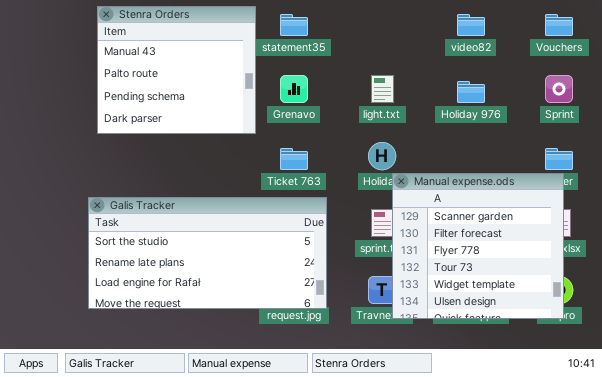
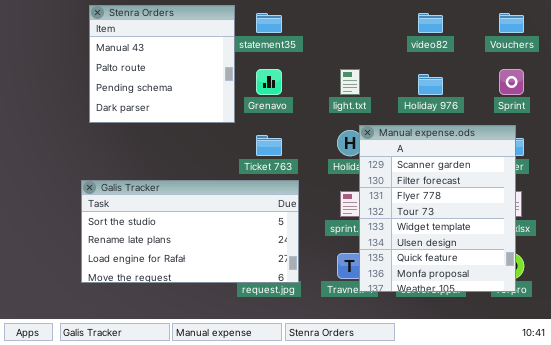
Manual expense.ods: [392,173,564,319] -> [359,125,516,292], resized

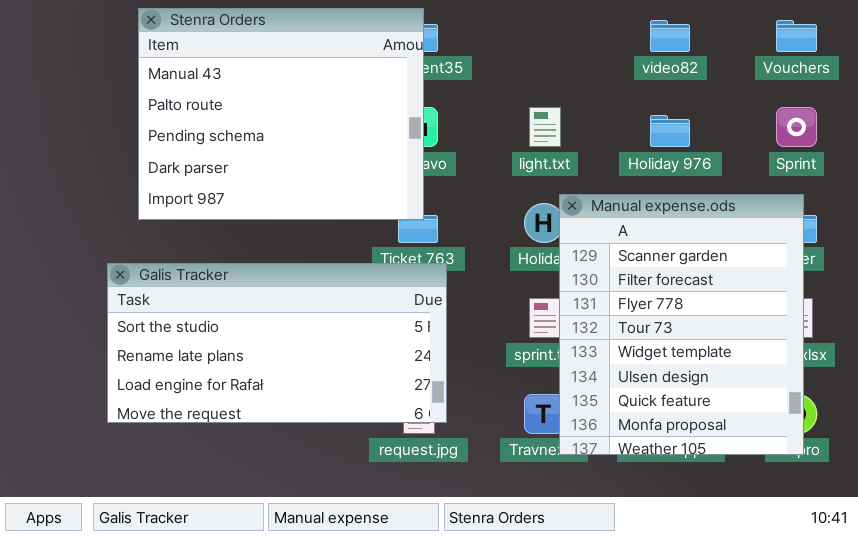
Stenra Orders: [89,5,235,123] -> [138,8,424,220], resized
Galis Tracker: [81,180,299,283] -> [107,263,447,423], moved

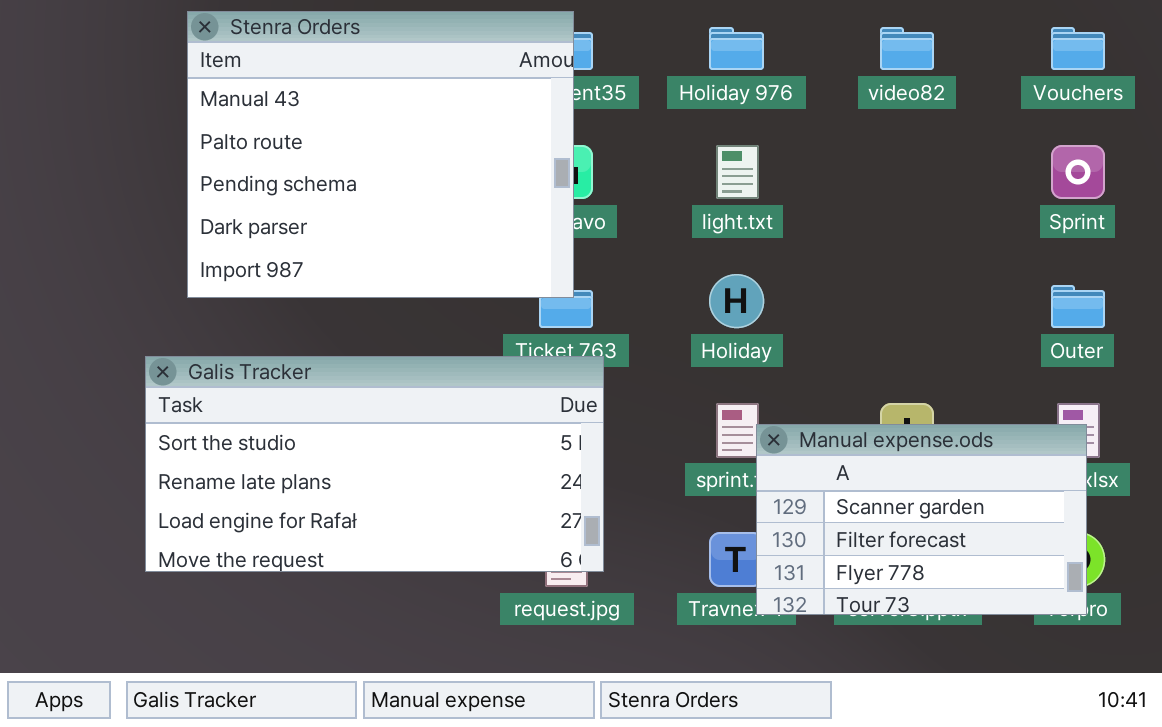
Holiday 976: [650,115,690,147] -> [709,27,764,70], moved
Manual expense.ods: [559,194,804,455] -> [756,424,1087,615], resized

